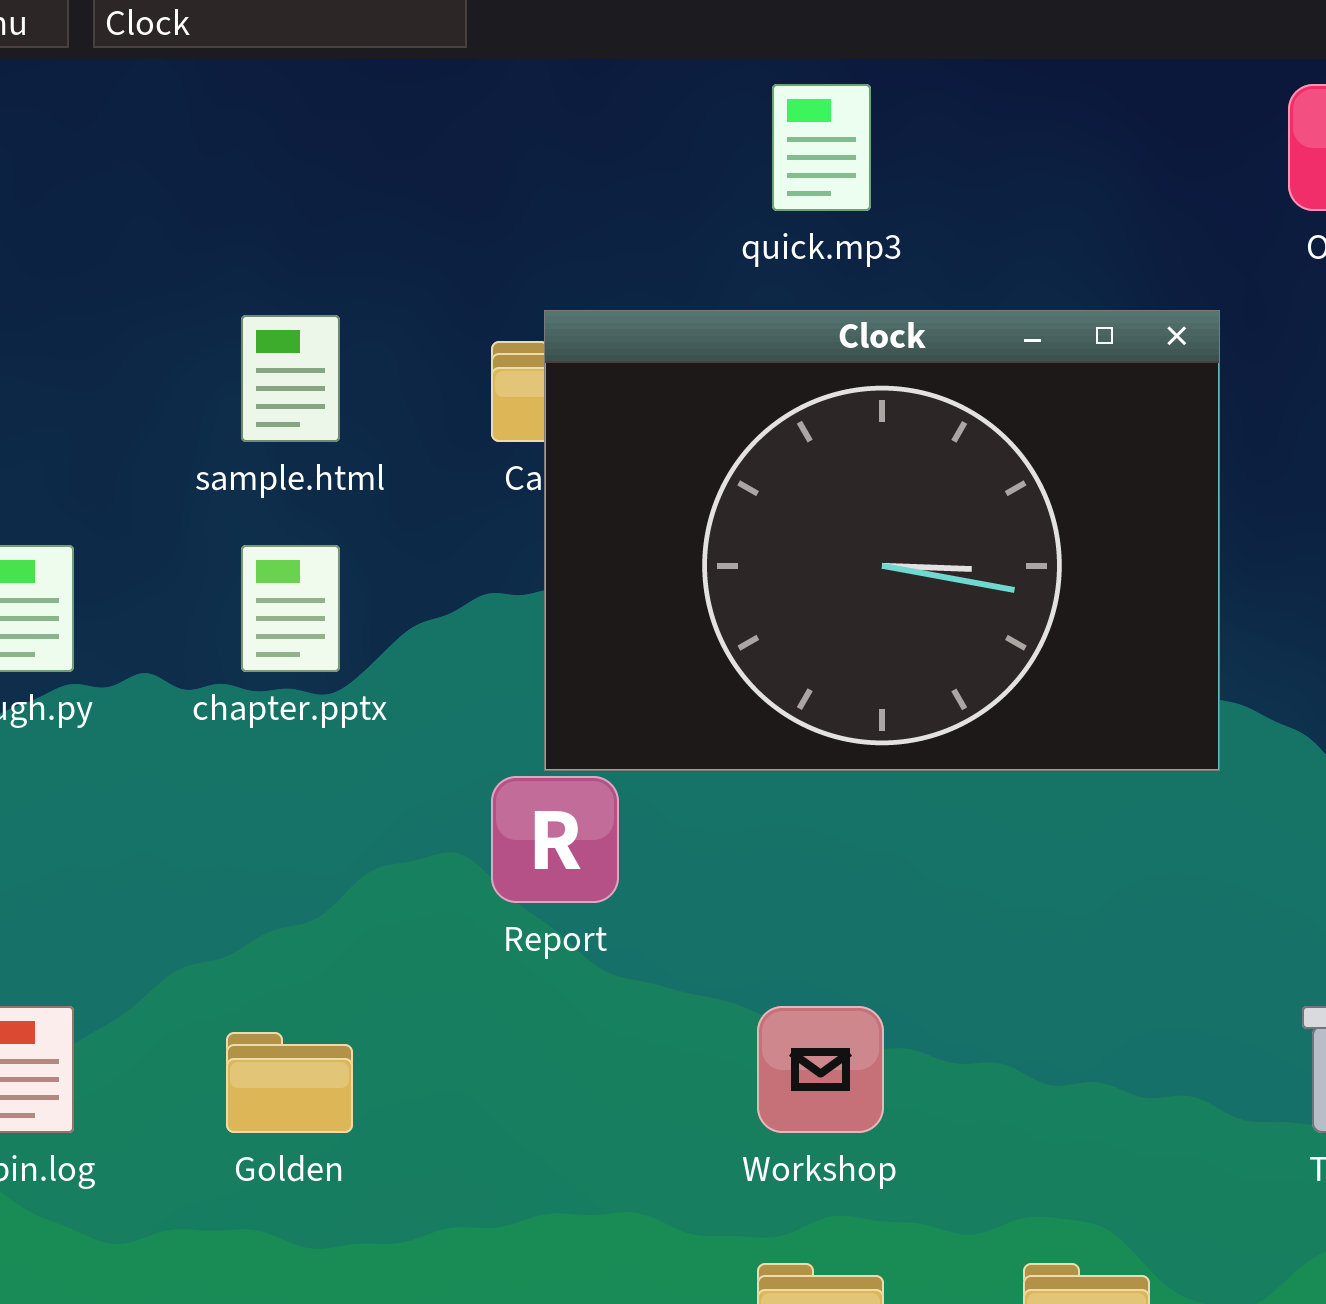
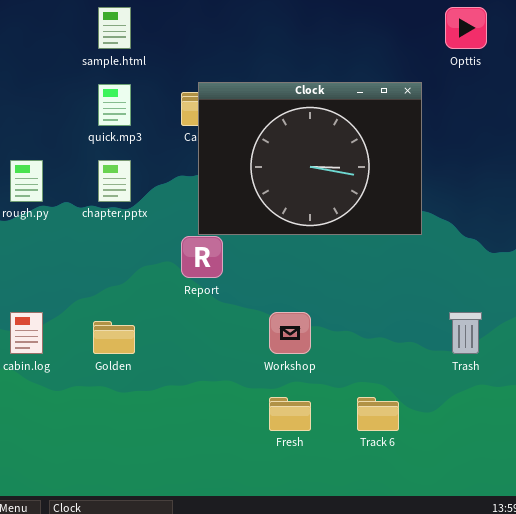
quick.mp3: [772,84,871,211] -> [98,84,131,126], moved
sample.html: [241,315,340,442] -> [98,7,131,49], moved

